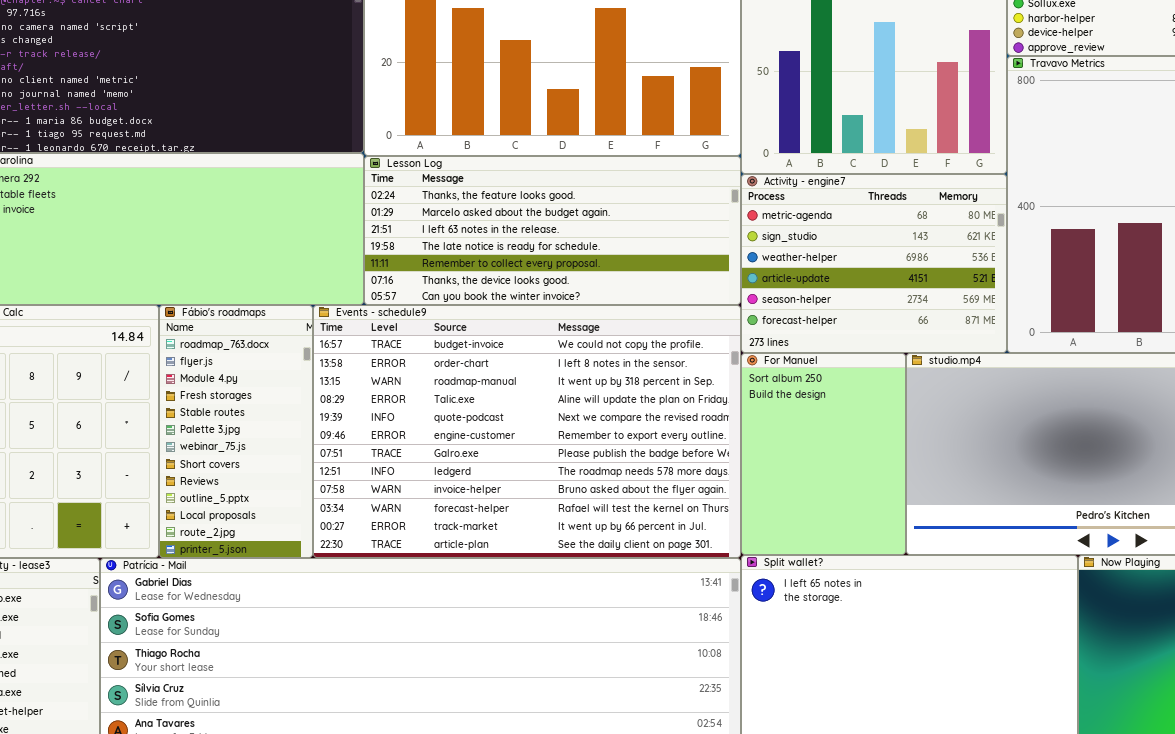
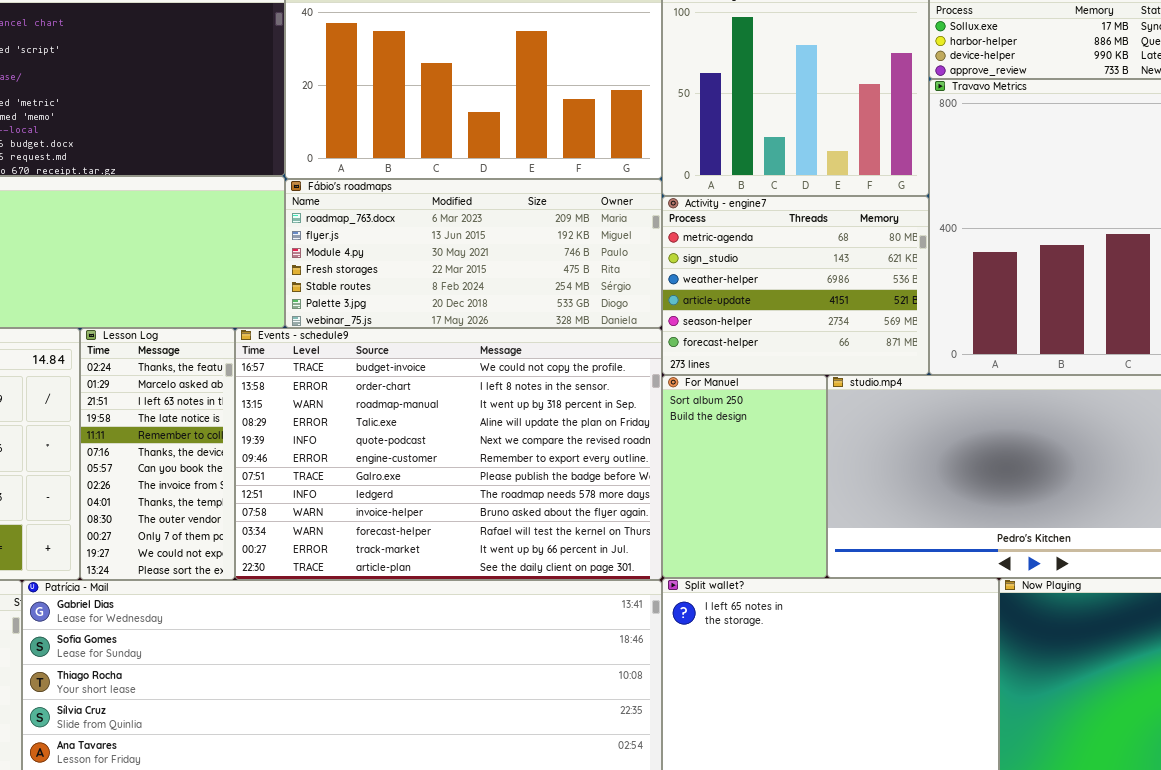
Lesson Log: [364,156,741,305] -> [80,328,235,580], moved, resized
Fábio's roadmaps: [159,305,313,558] -> [285,179,662,328], moved, resized

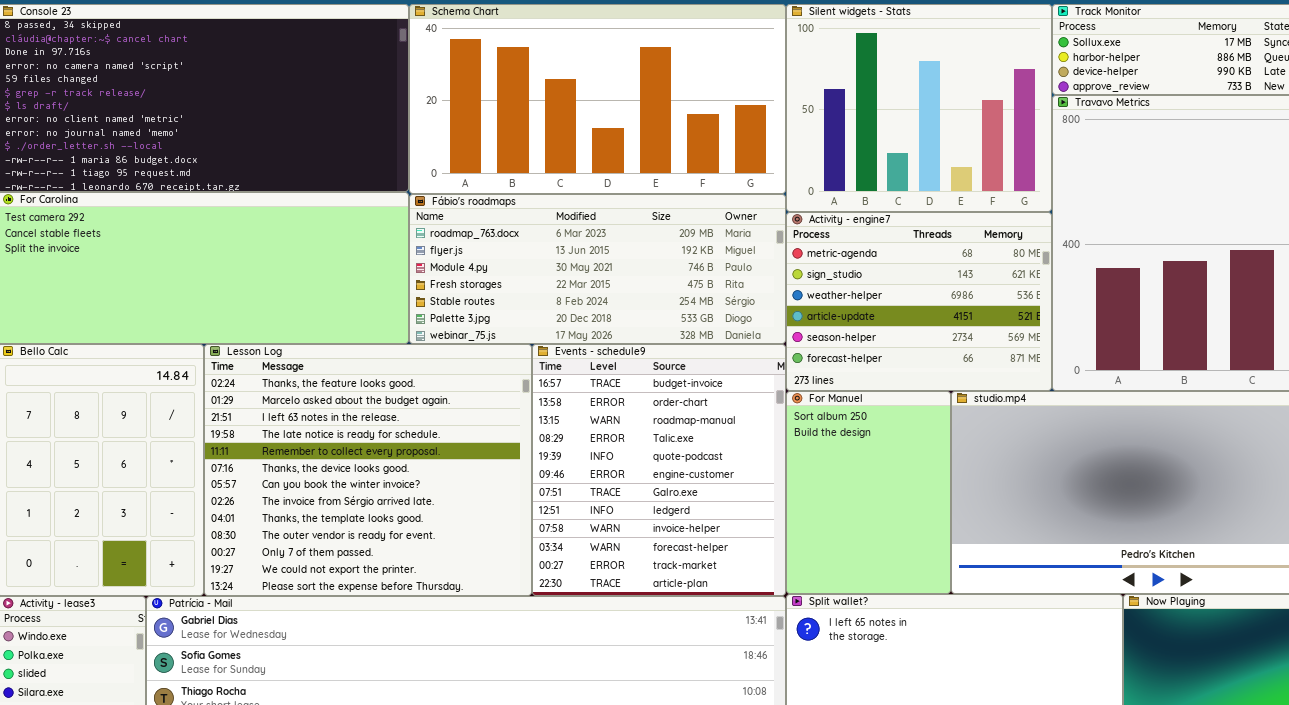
Lesson Log: [80,328,235,580] -> [204,344,532,596], resized
Events - schedule9: [235,328,662,580] -> [532,344,786,596], resized

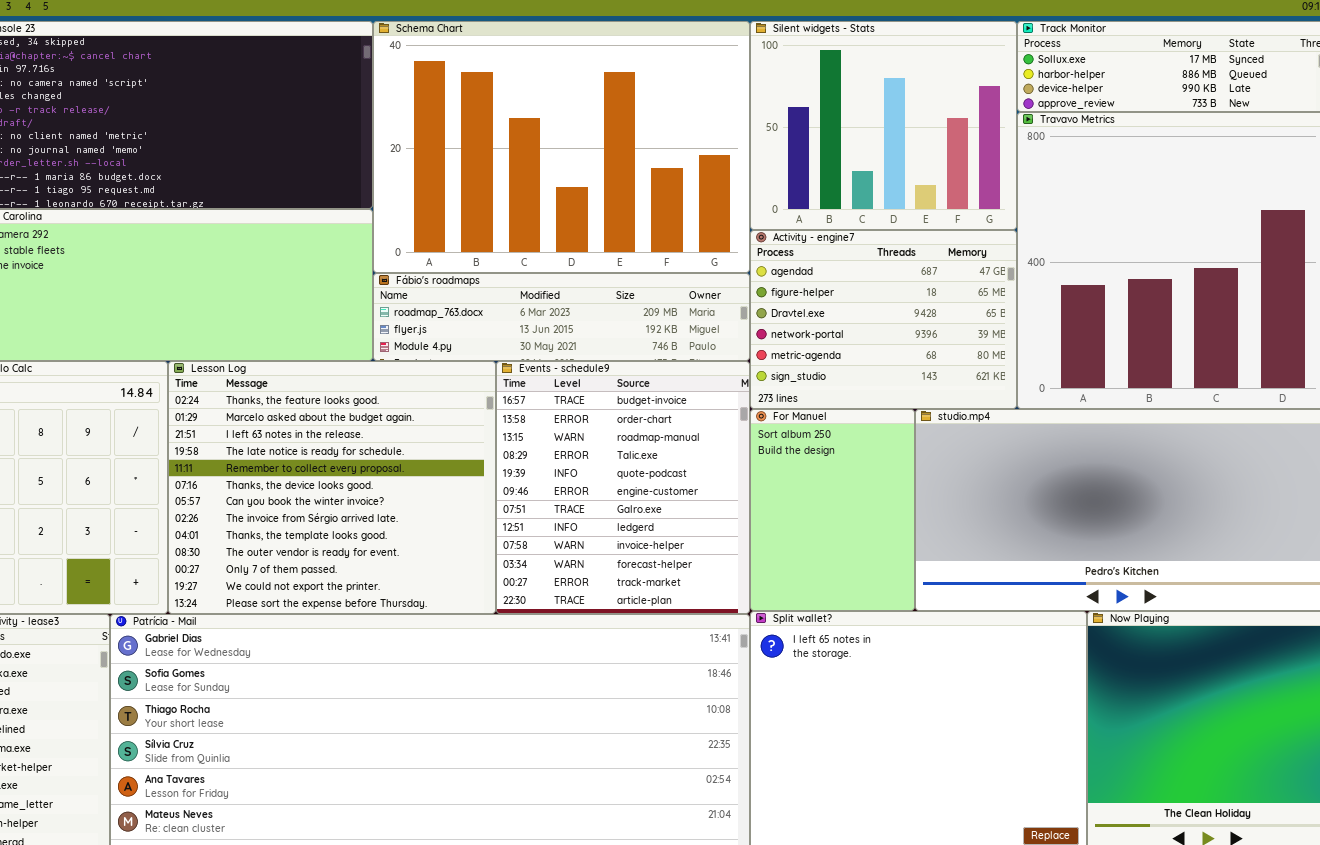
Schema Chart: [409,4,786,194] -> [373,21,750,273], resized
Fábio's roadmaps: [409,194,786,344] -> [373,273,750,361], resized
Activity - engine7: [786,212,1052,391] -> [750,230,1017,409], scrolled up 4 rows

